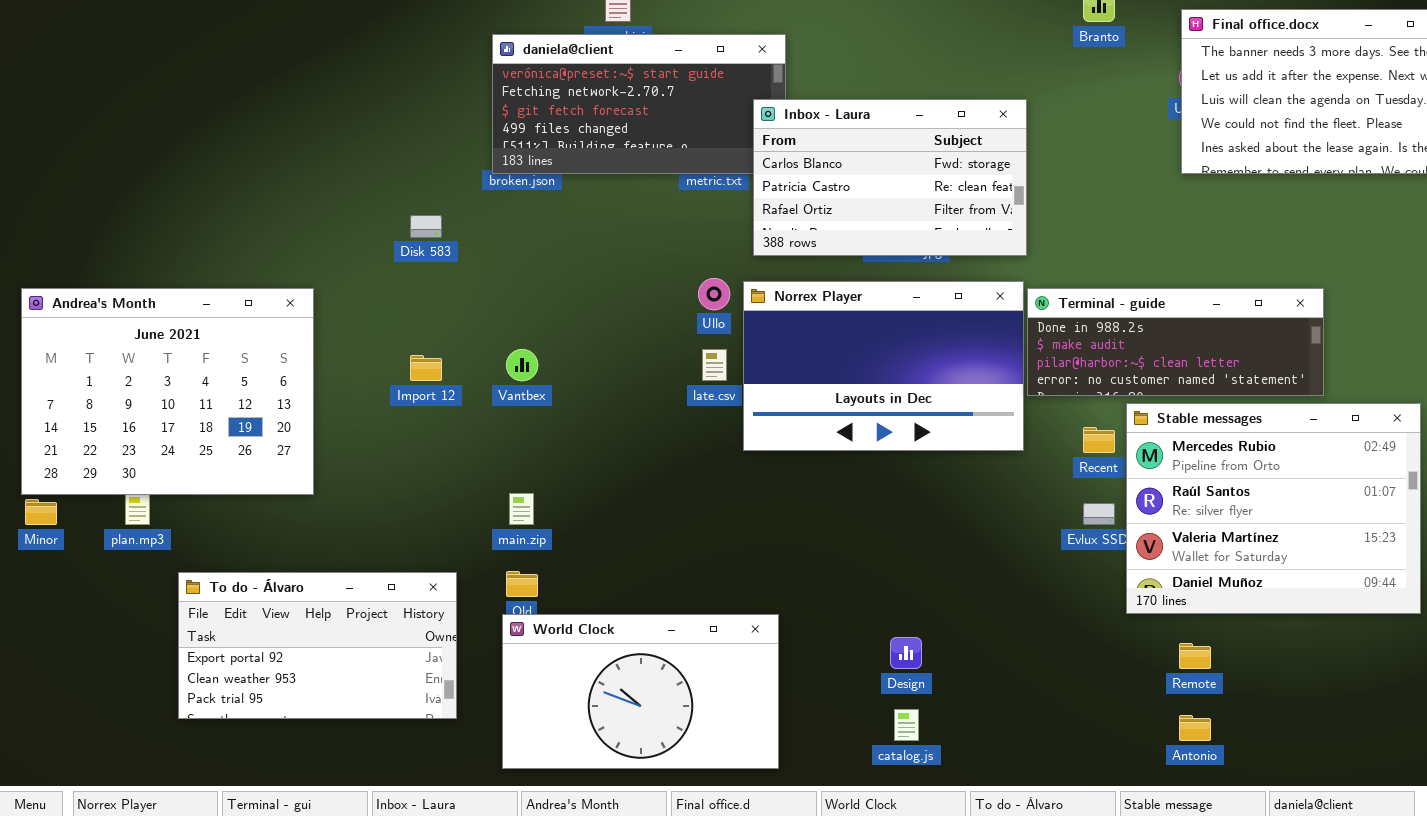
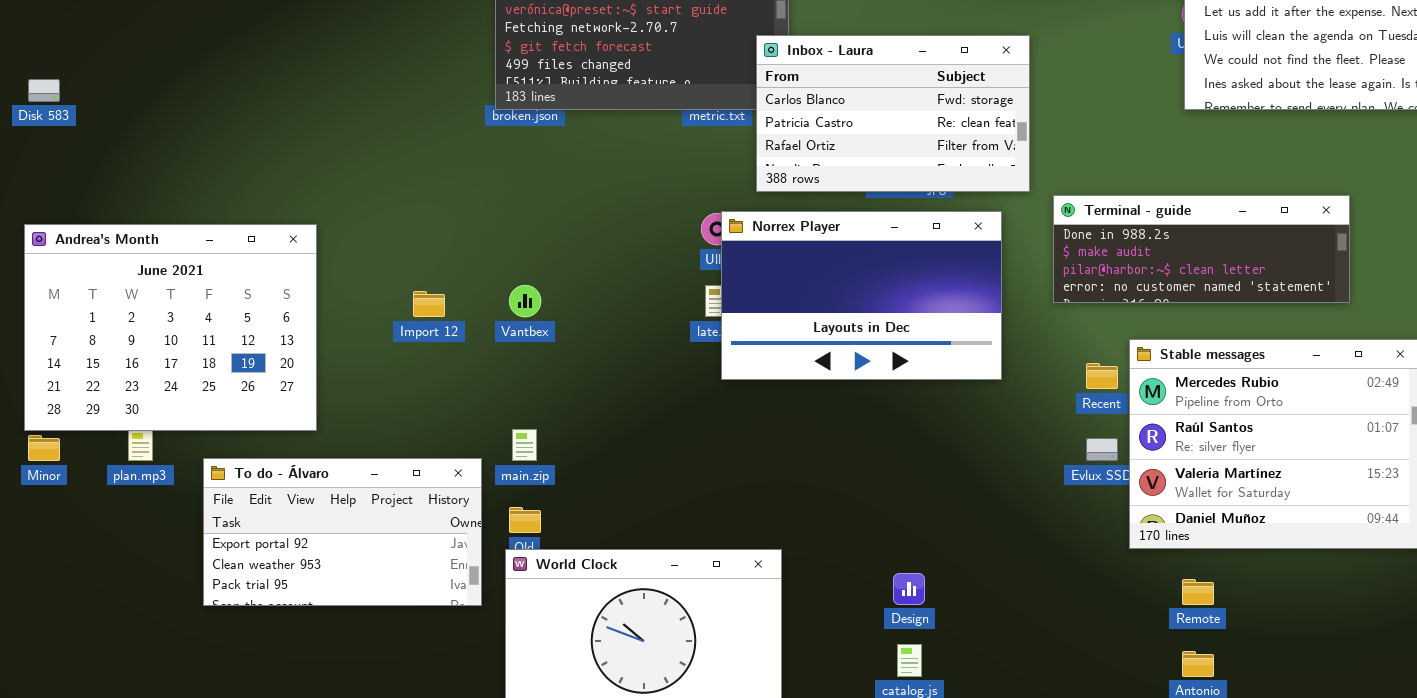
Disk 583: [410,215,442,238] -> [28,79,60,102], moved
Norrex Player: [743,281,1024,451] -> [721,211,1002,380], moved
Terminal - guide: [1027,288,1324,396] -> [1053,195,1350,303], moved
To do - Álvaro: [178,572,457,719] -> [203,458,482,606], moved

